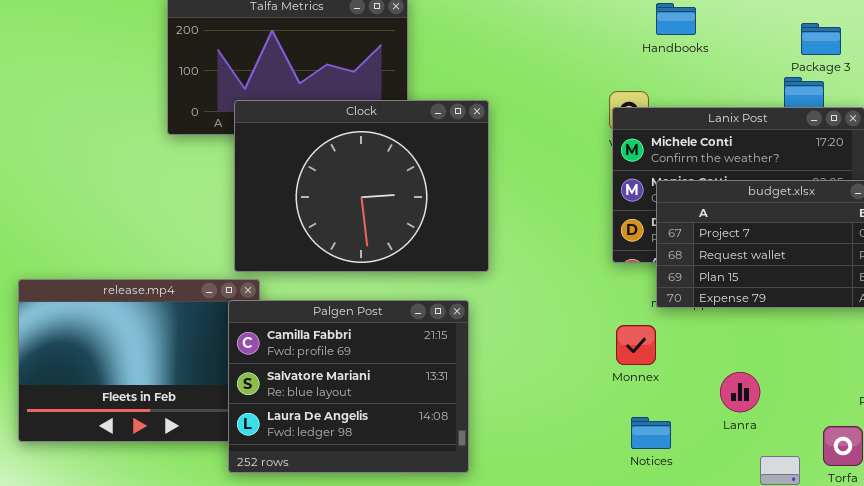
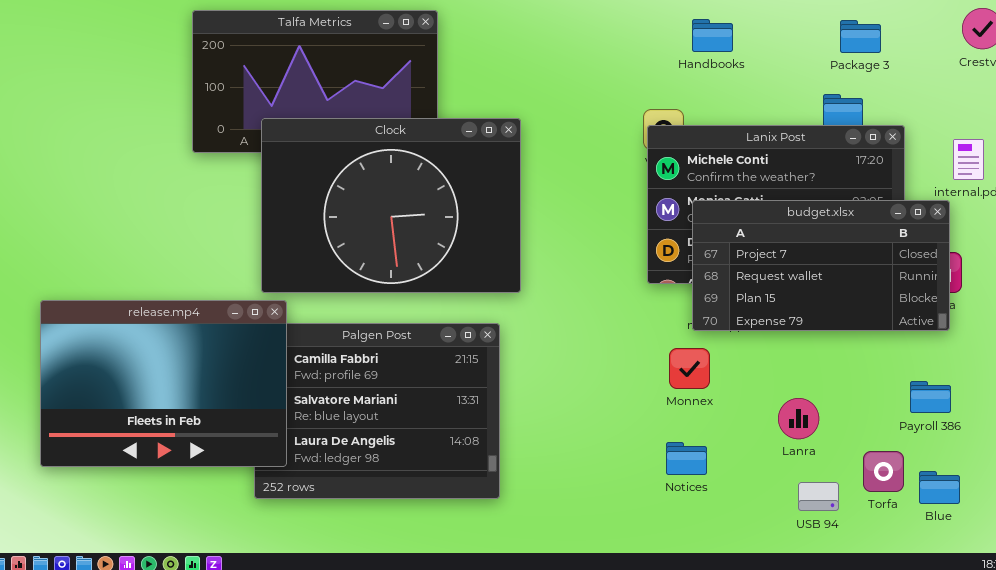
Package 3: [801,23,841,55] -> [840,20,881,53], moved
release.mp4: [18,279,260,442] -> [40,300,287,467], raised
Monnex: [616,325,656,365] -> [669,348,710,389], moved
Lanra: [720,372,760,412] -> [778,398,819,439], moved

